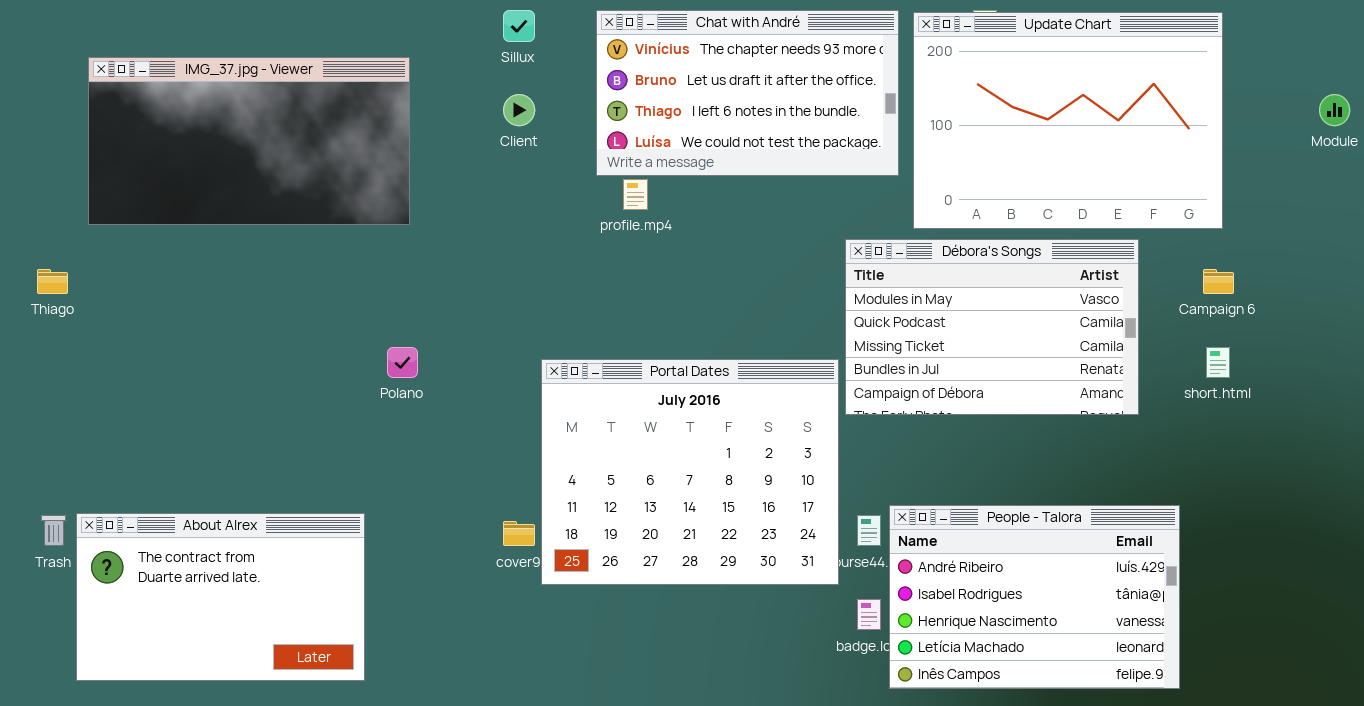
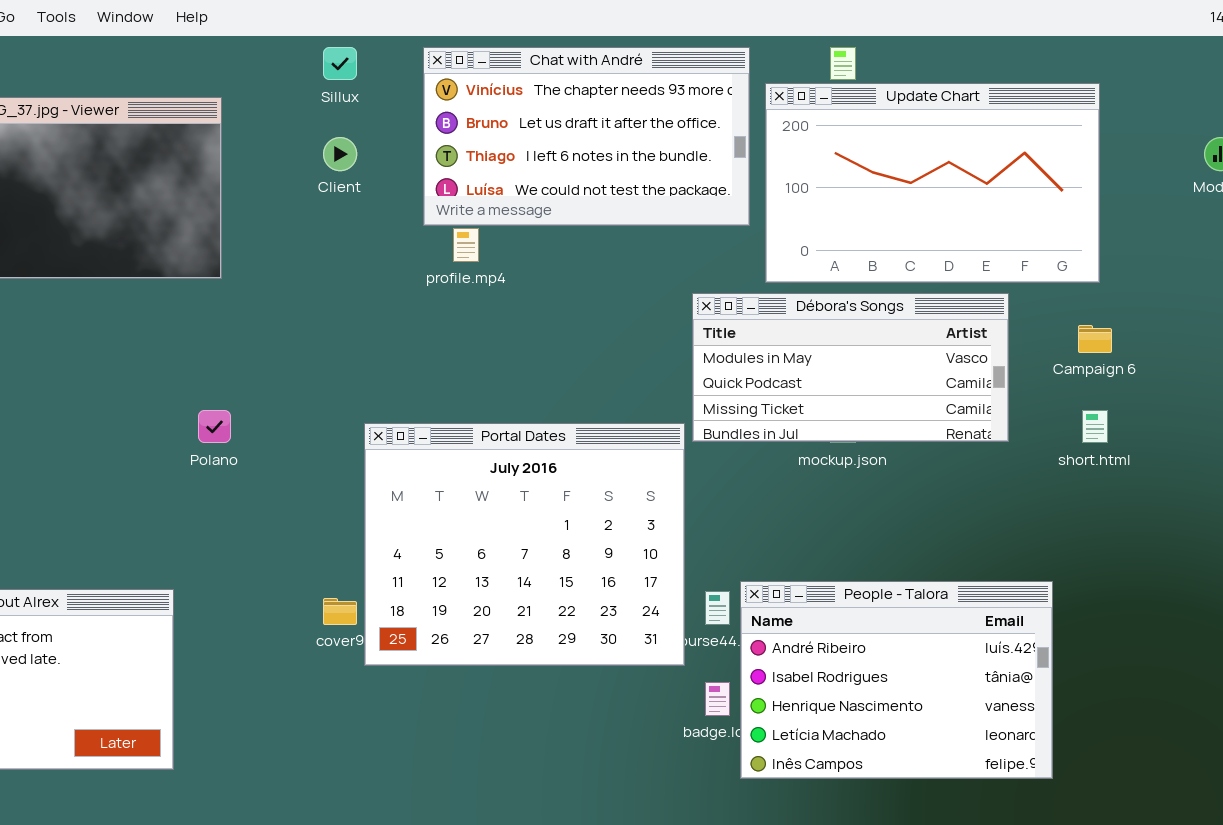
Update Chart: [913,12,1223,229] -> [765,83,1100,283], resized
Débora's Songs: [845,239,1139,415] -> [692,293,1009,442], resized

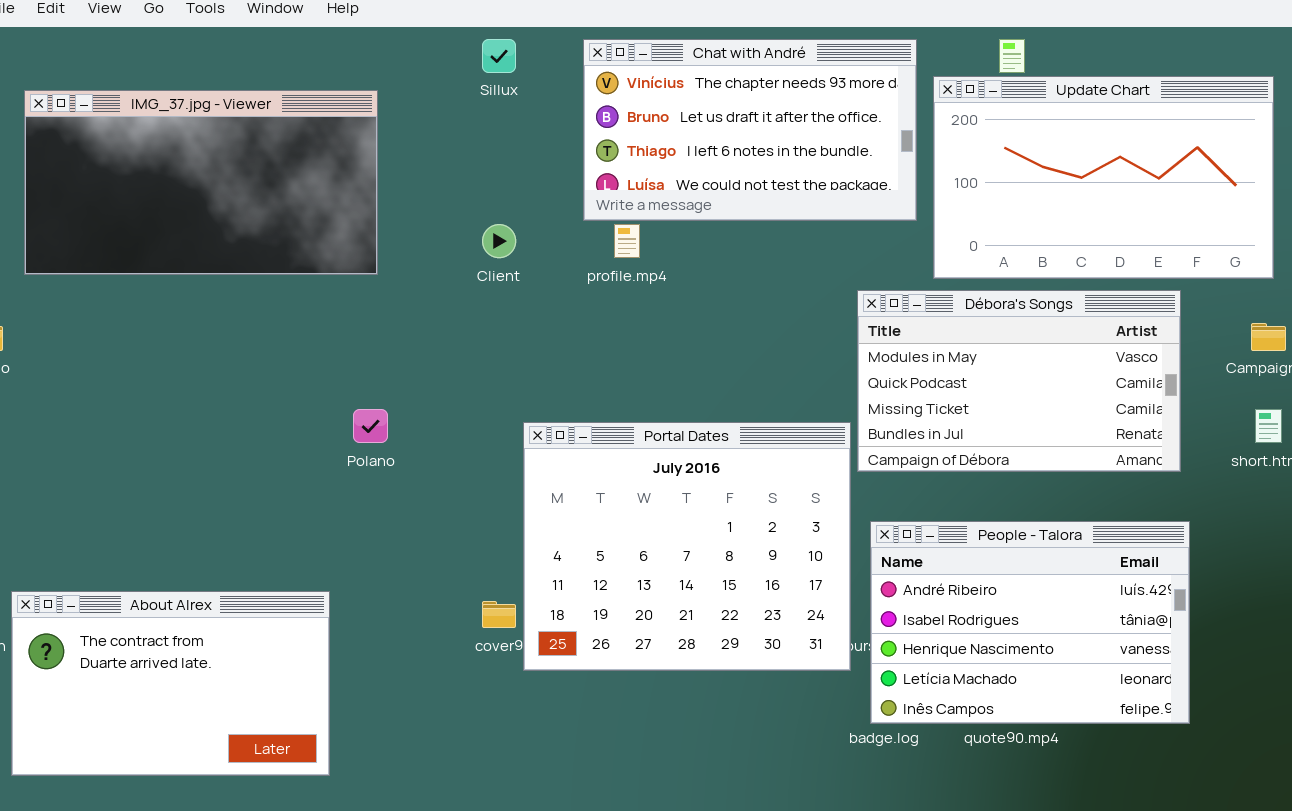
Client: [323,137,357,171] -> [482,224,516,258], moved
Débora's Songs: [692,293,1009,442] -> [857,290,1181,472], resized
People - Talora: [740,581,1053,779] -> [870,521,1190,724], moved

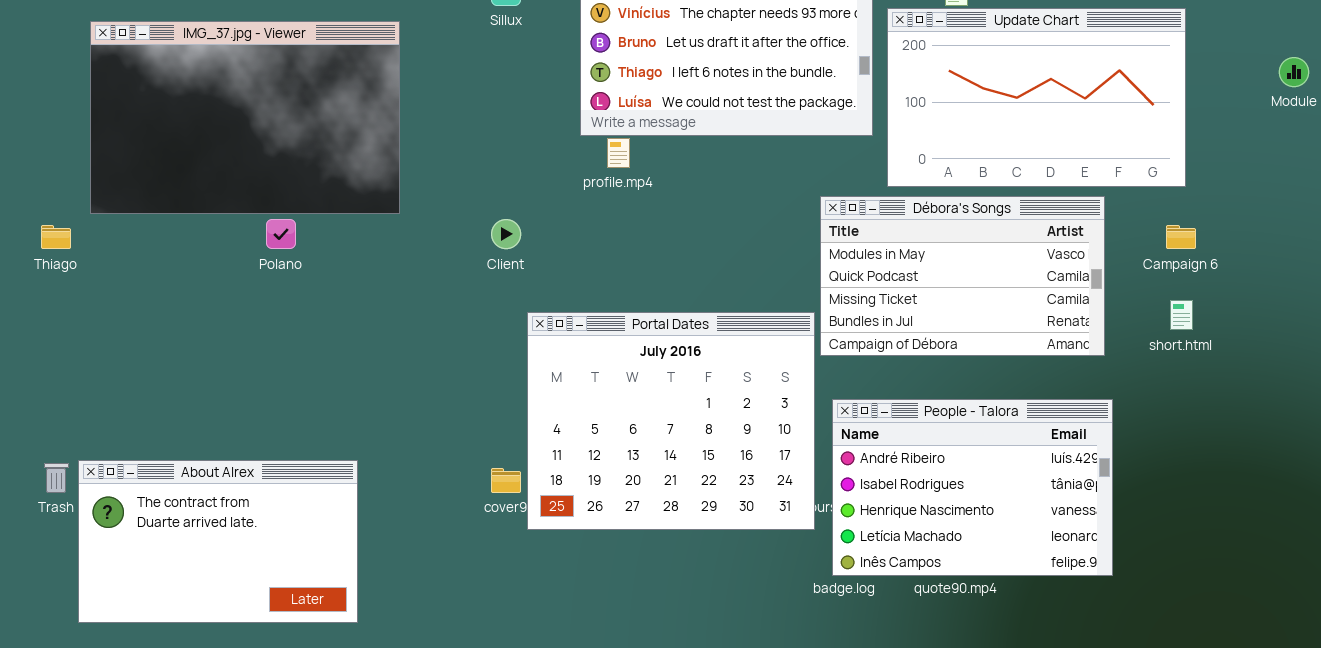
IMG_37.jpg - Viewer: [24,90,378,275] -> [90,21,400,214], resized
Client: [482,224,516,258] -> [491,219,521,249], moved
Polano: [353,409,388,443] -> [266,219,296,249], moved

